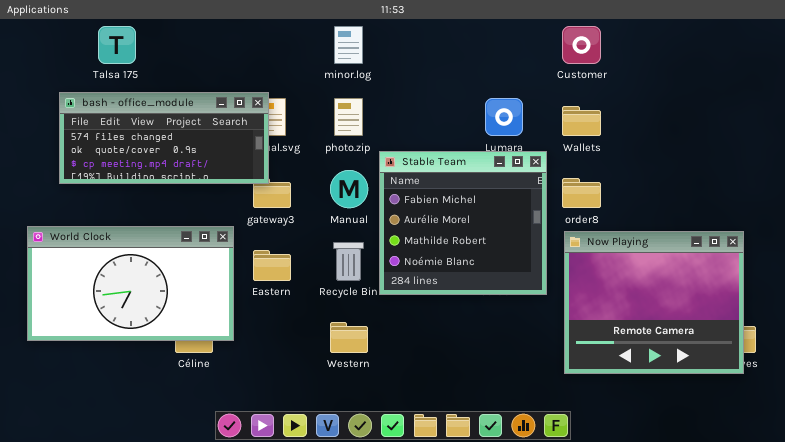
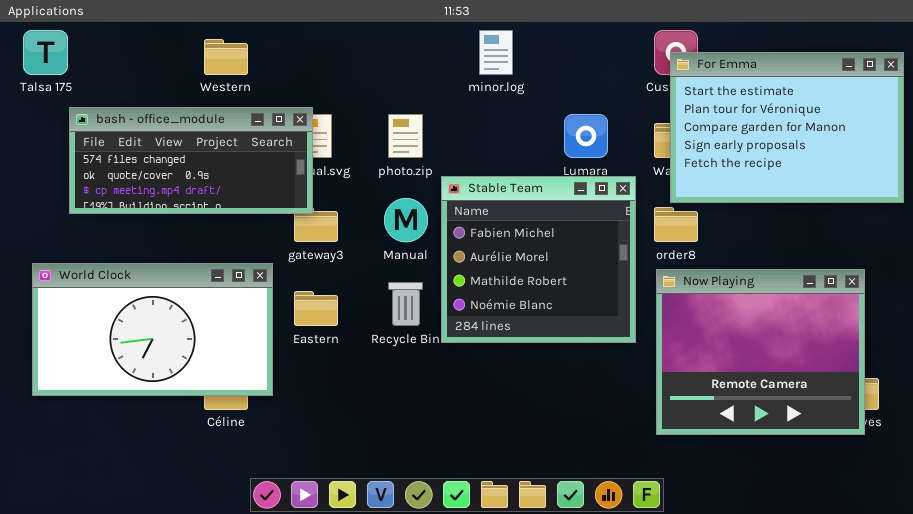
Talsa 175: [98,26,136,64] -> [23,30,68,75], moved
minor.log: [334,26,363,64] -> [479,30,513,75], moved
For Emma: none -> [670,52,904,203], opened
Western: [330,322,368,353] -> [204,39,248,75], moved

